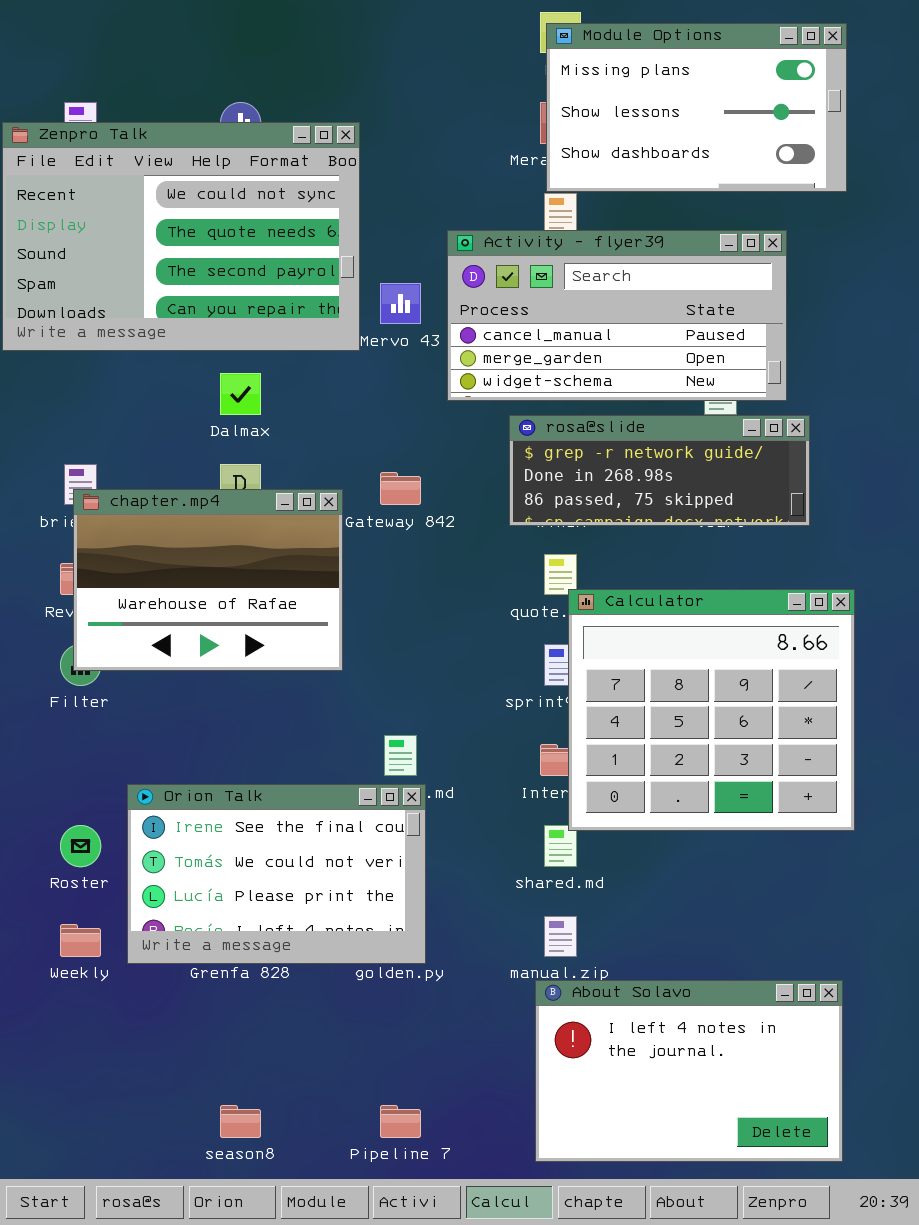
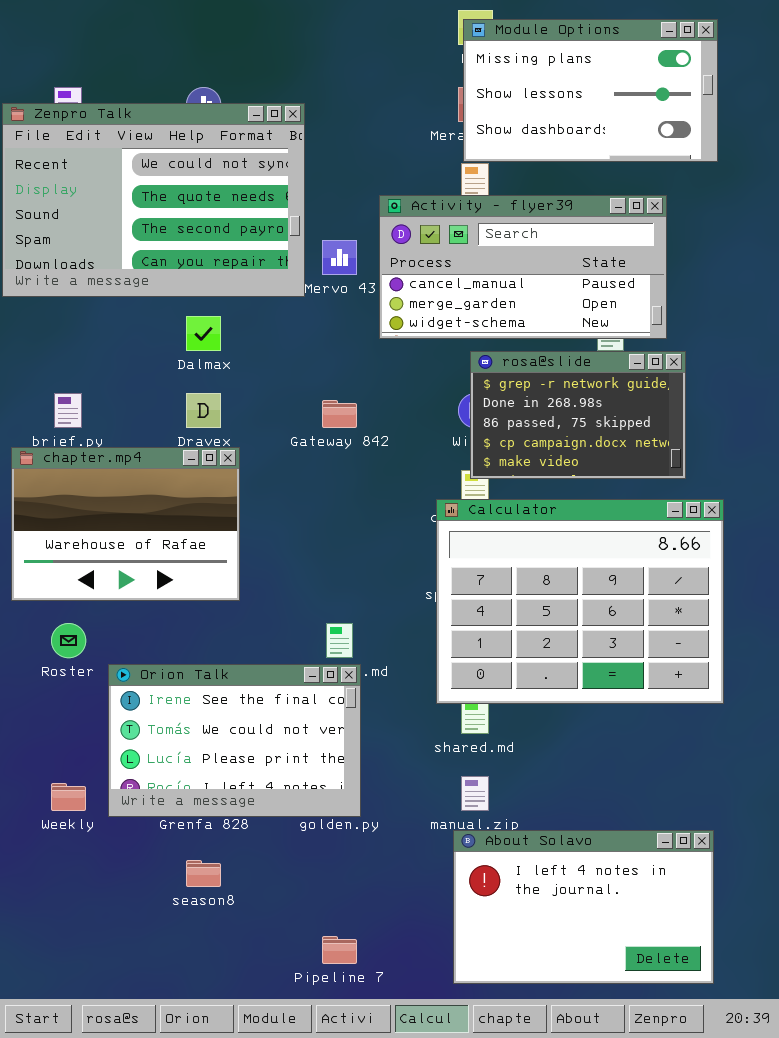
rosa@slide: [509,415,810,526] -> [470,351,686,479], resized
chapter.mp4: [73,489,343,671] -> [11,447,240,601], moved
Calculator: [568,589,855,831] -> [436,499,724,704], resized
Roster: [60,825,101,867] -> [51,623,86,658], moved
season8: [220,1105,261,1138] -> [186,860,221,887], moved

